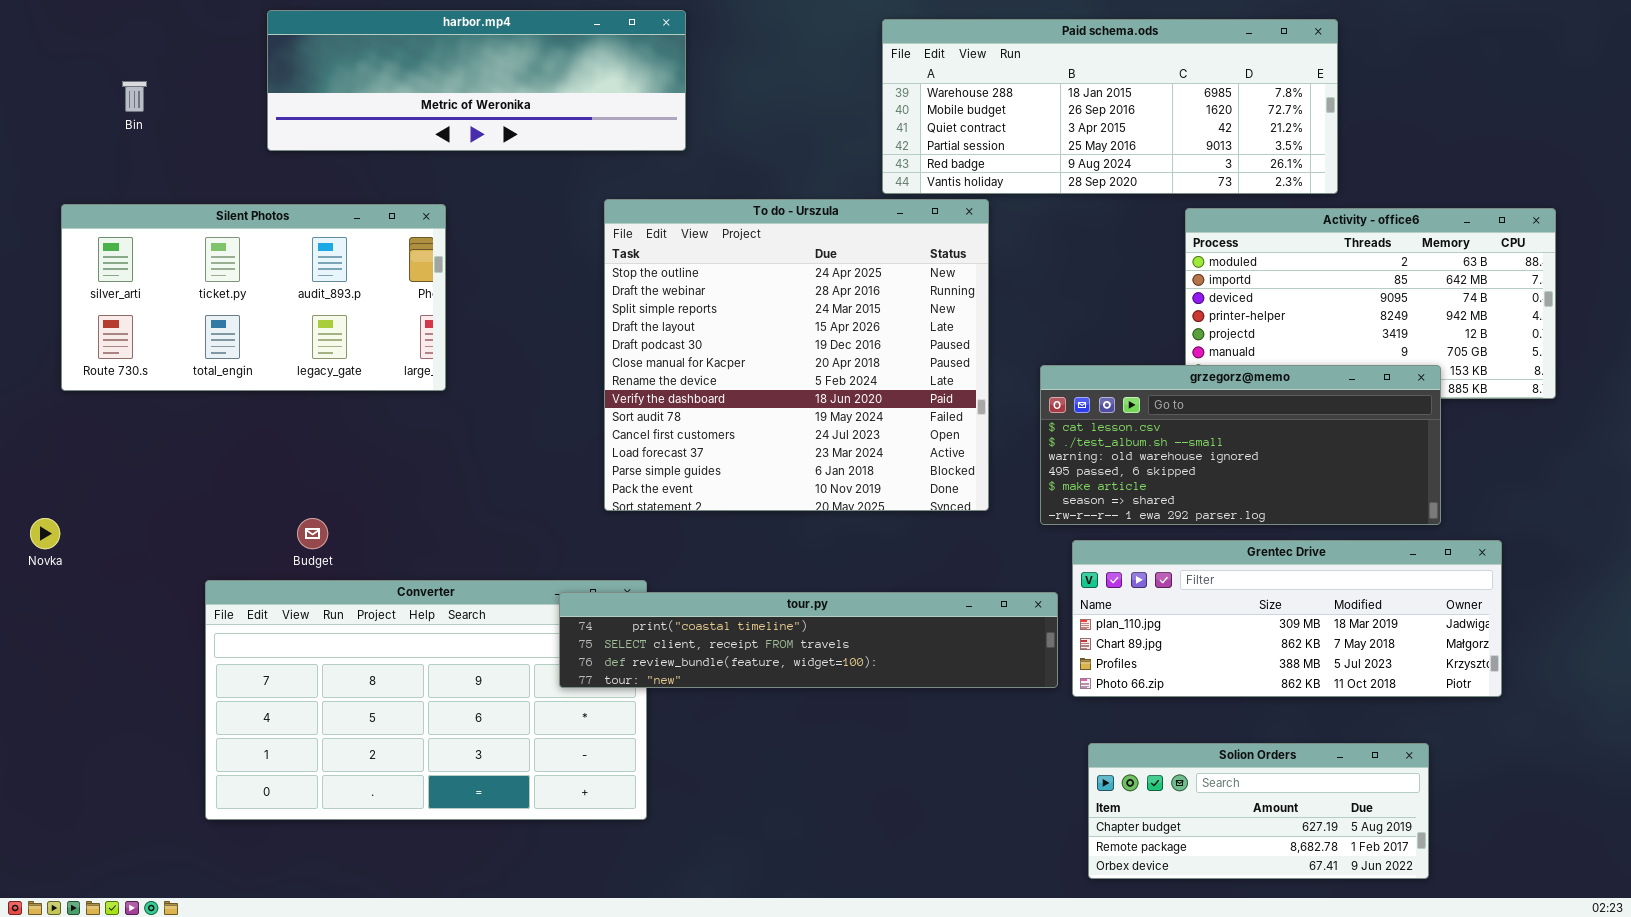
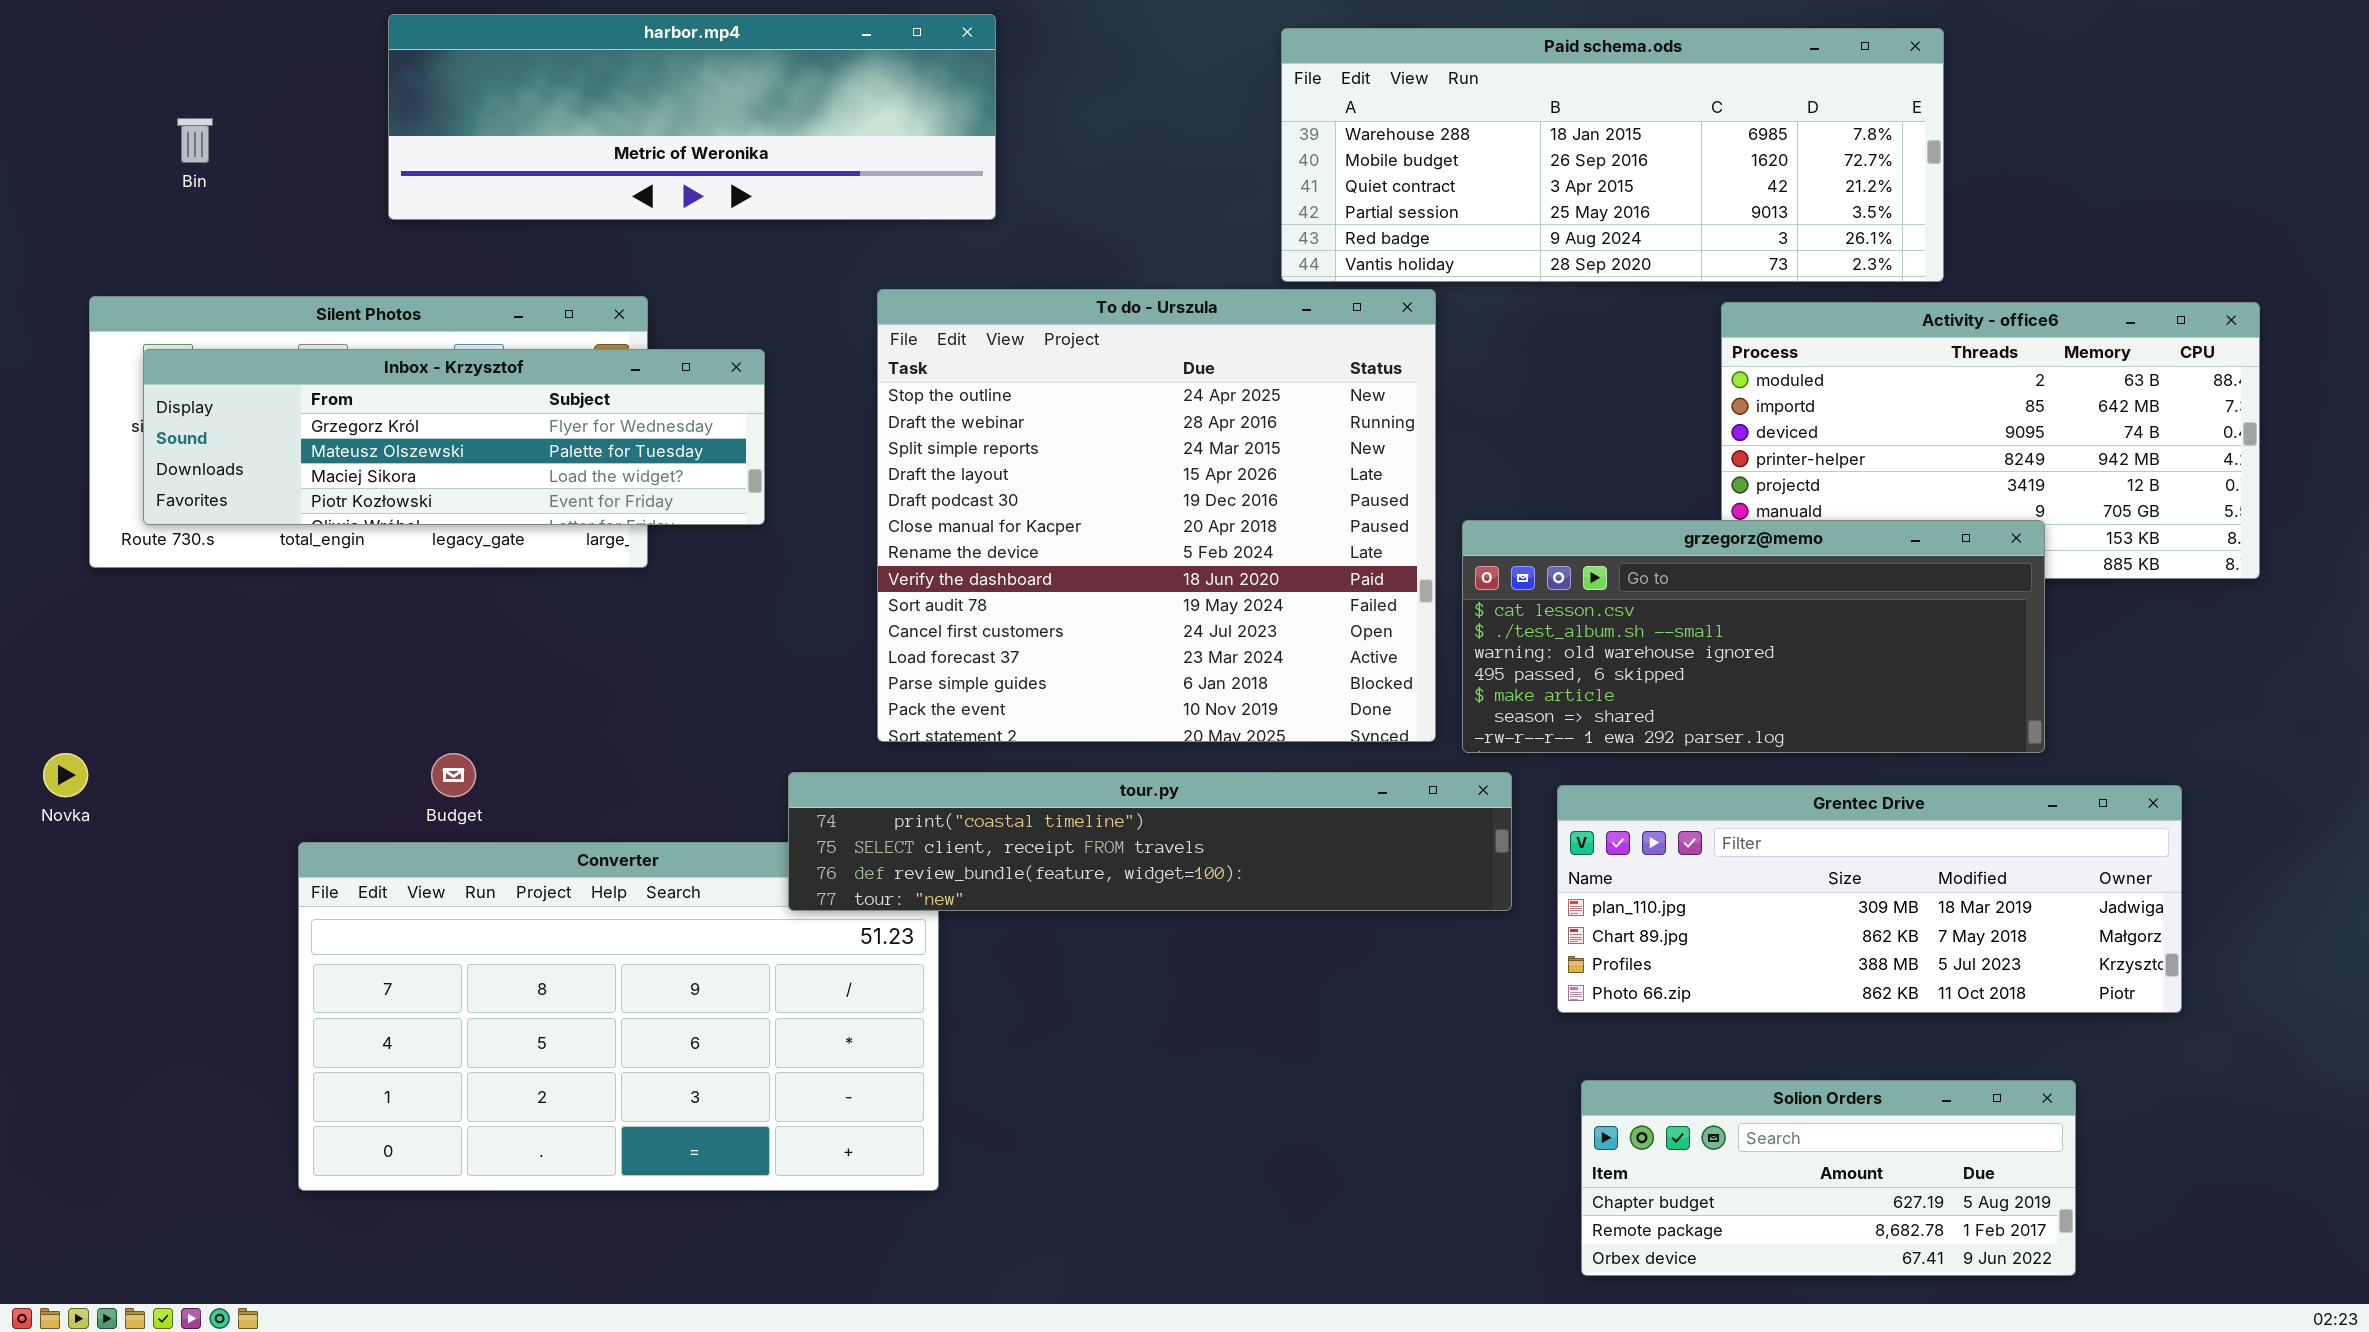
Inbox - Krzysztof: none -> [143,349,765,525], opened
grzegorz@memo: [1040,365,1441,525] -> [1462,520,2045,753], moved
tour.py: [559,592,1058,688] -> [788,772,1512,911], moved

